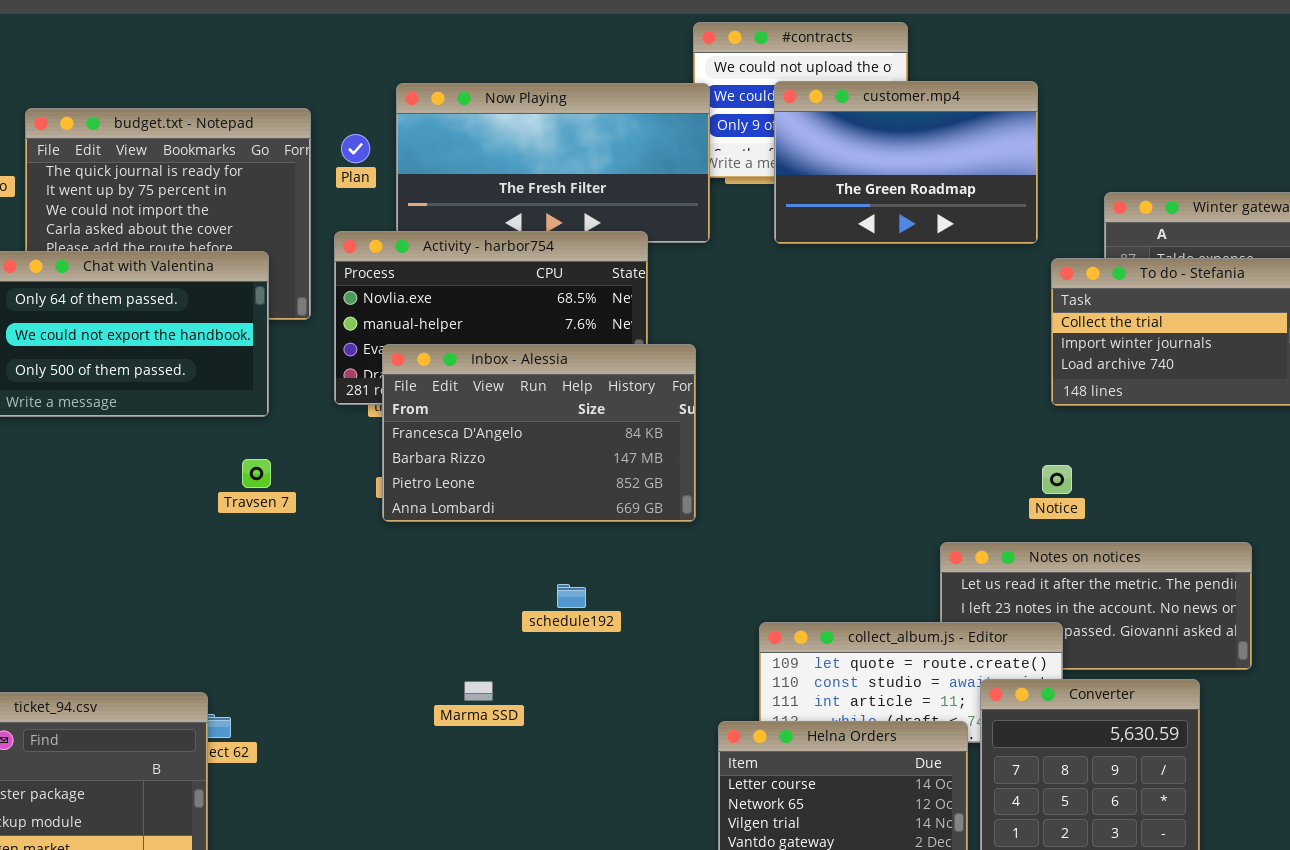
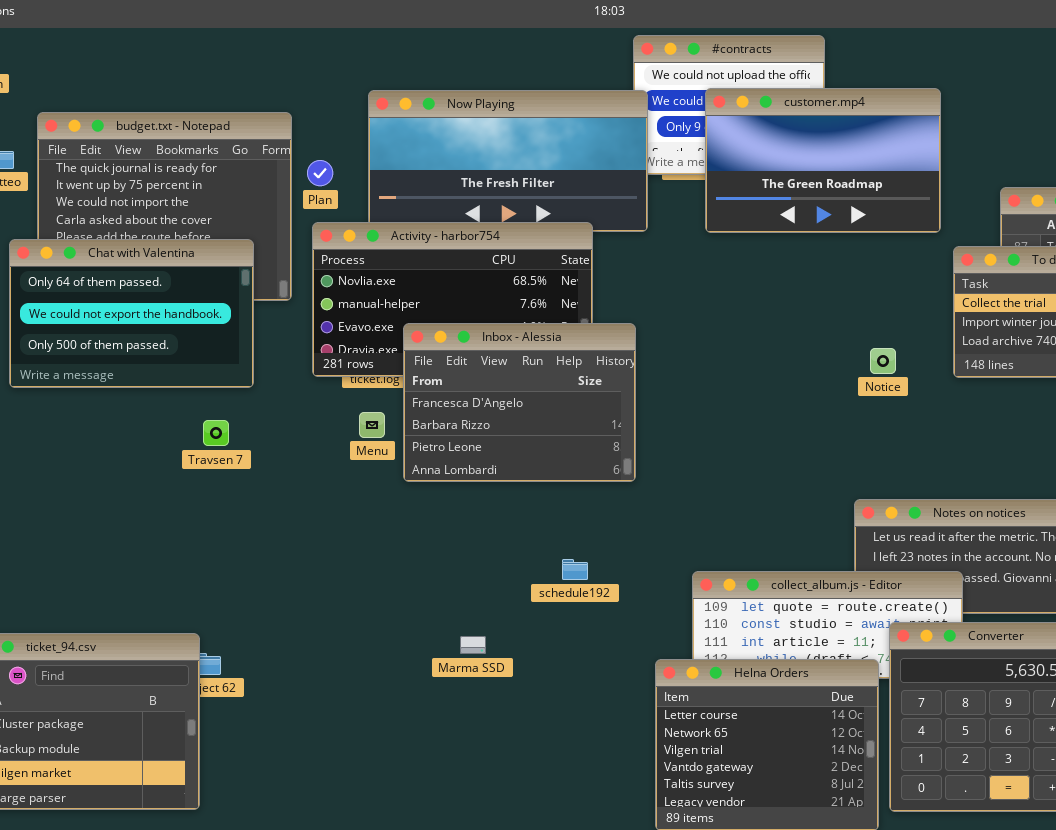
Plan: [341,134,370,163] -> [307,160,333,186], moved
Inbox - Alessia: [382,344,696,522] -> [403,323,636,482], resized
Travsen 7: [242,459,271,488] -> [203,420,229,446], moved
Notice: [1042,465,1072,494] -> [870,348,896,374], moved
schedule192: [557,584,586,608] -> [562,559,588,580], moved
Marma SSD: [464,681,493,701] -> [460,636,486,654], moved

